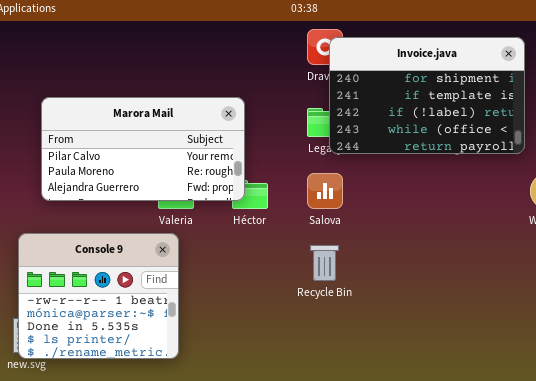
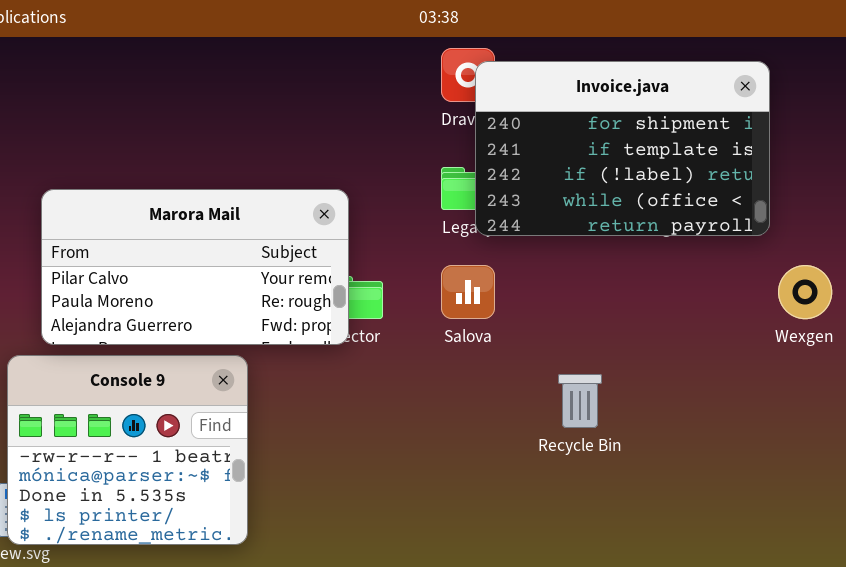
Marora Mail: [41,97,245,201] -> [41,189,349,345], moved
Recycle Bin: [310,245,339,281] -> [558,374,602,428], moved

